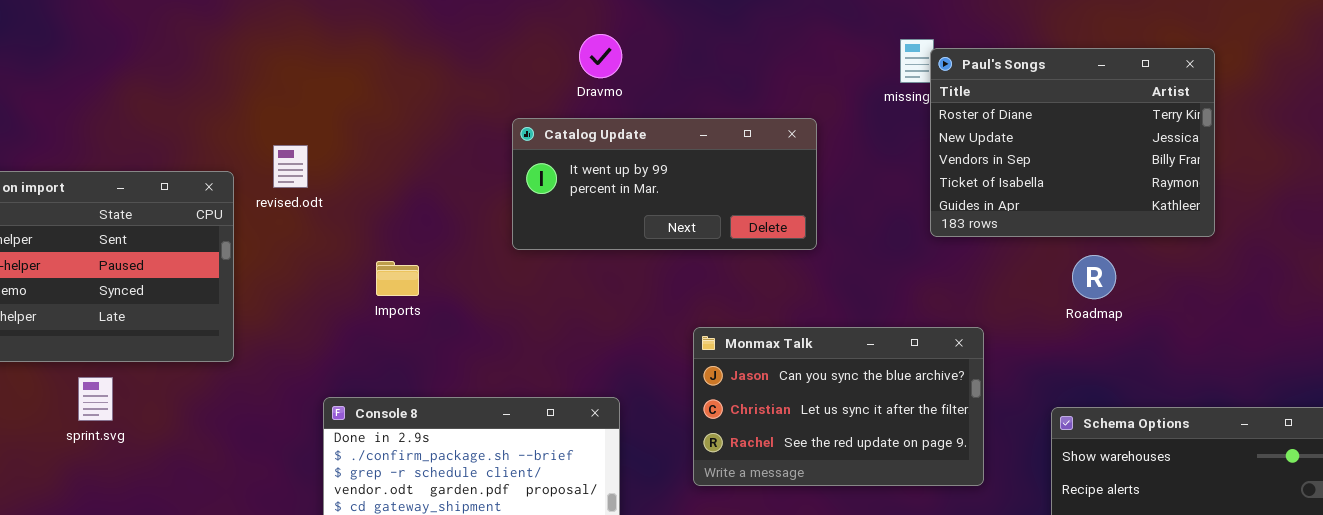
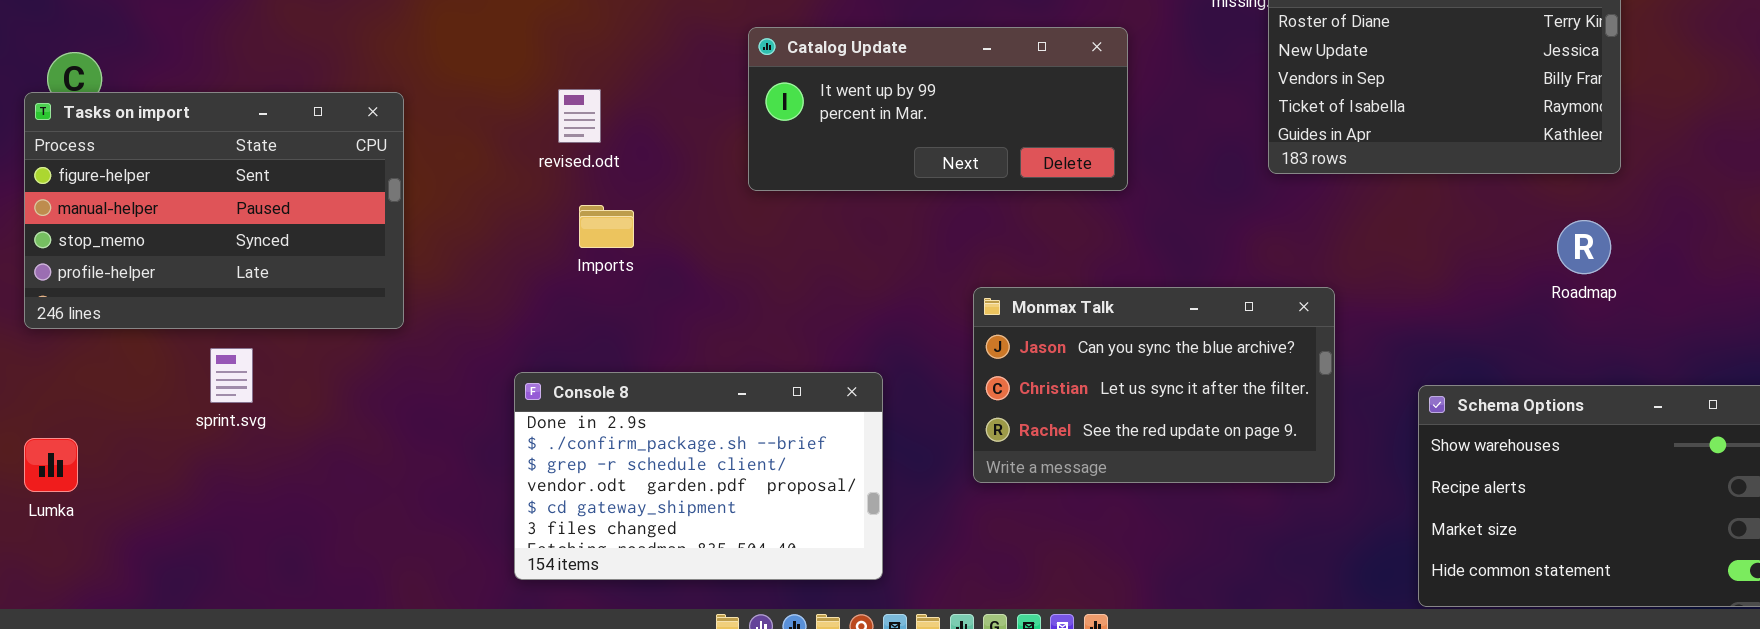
revised.odt: [273,145,308,188] -> [558,89,601,143], moved
Roadmap: [1072,255,1116,299] -> [1557,220,1611,274], moved

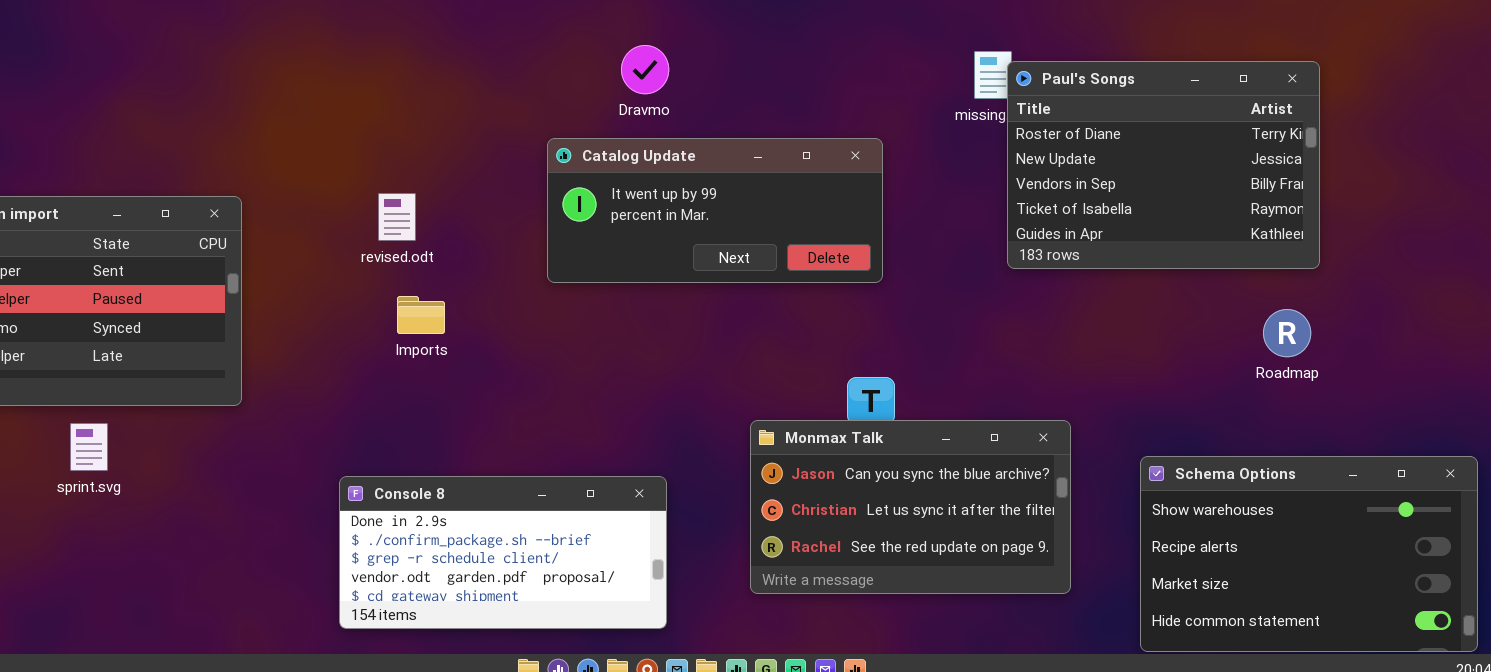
Monmax Talk: [973,287,1335,483] -> [750,420,1071,594], moved
Console 8: [514,372,883,580] -> [339,476,667,629], resized

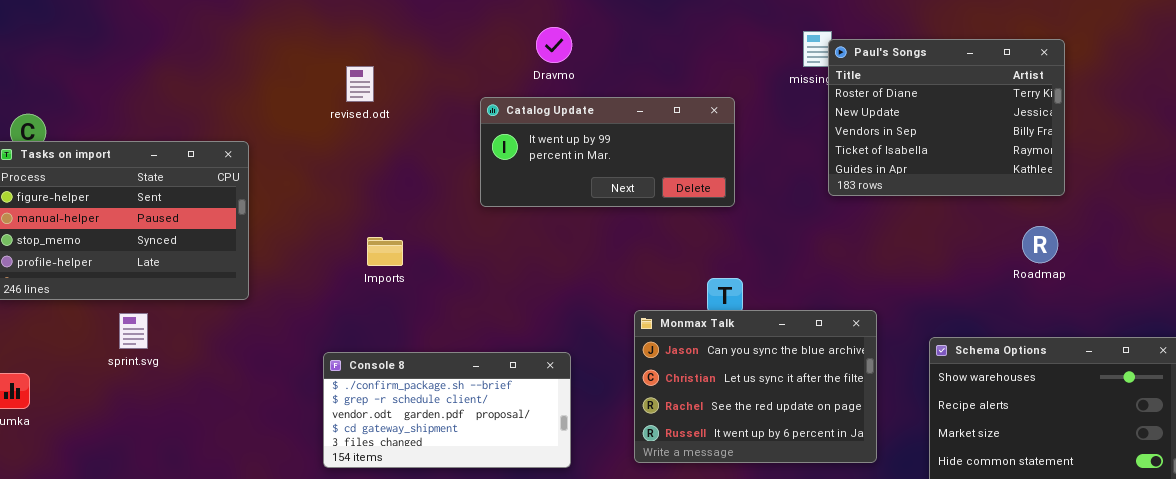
revised.odt: [378,193,416,241] -> [346,66,374,102], moved
Imports: [397,296,445,334] -> [367,237,403,266], moved
Monmax Talk: [750,420,1071,594] -> [634,310,877,463], resized
Console 8: [339,476,667,629] -> [323,352,571,468], scrolled down 1 row

